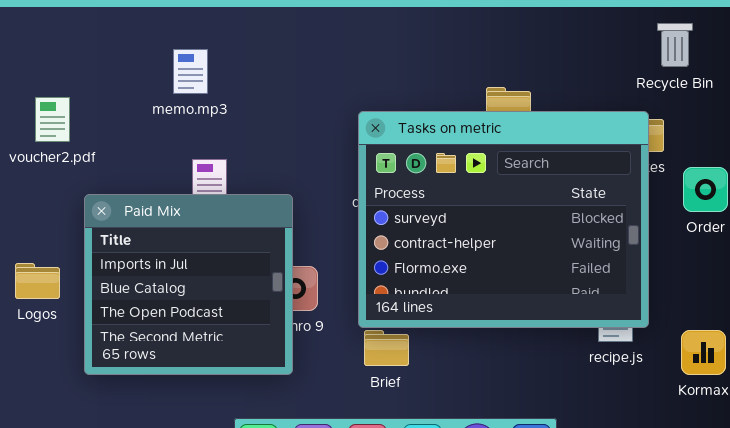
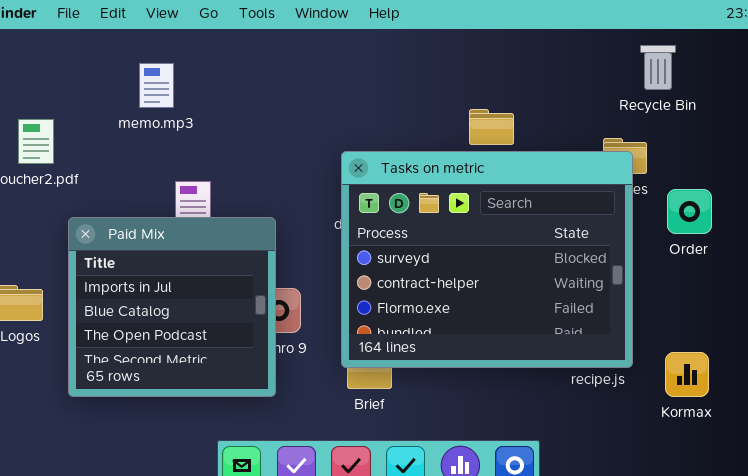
memo.mp3: [173,49,208,94] -> [139,63,174,108], moved
Tasks on metric: [358,111,649,328] -> [341,151,633,368], moved

